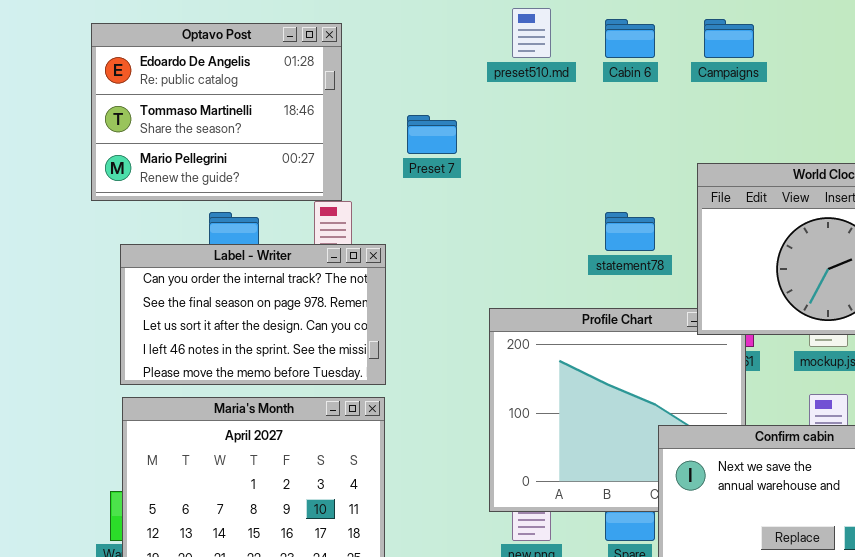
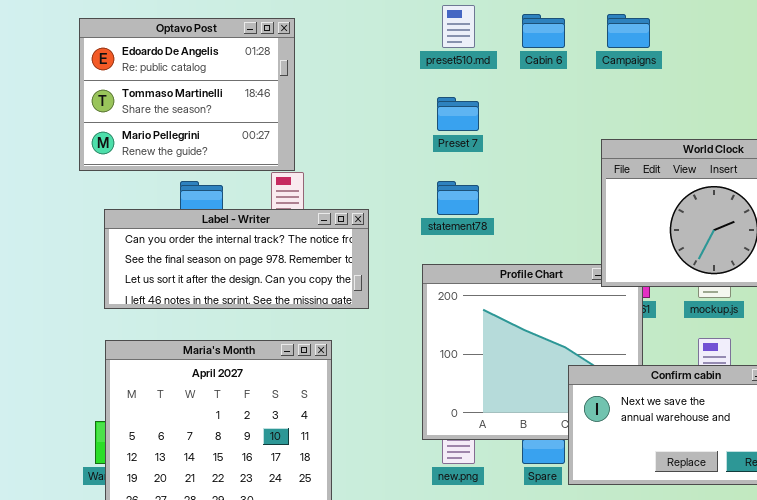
Preset 7: [407,115,457,154] -> [437,97,479,131], moved
statement78: [605,212,655,251] -> [437,181,479,215], moved
Label - Writer: [120,244,386,385] -> [104,209,369,309], resized

